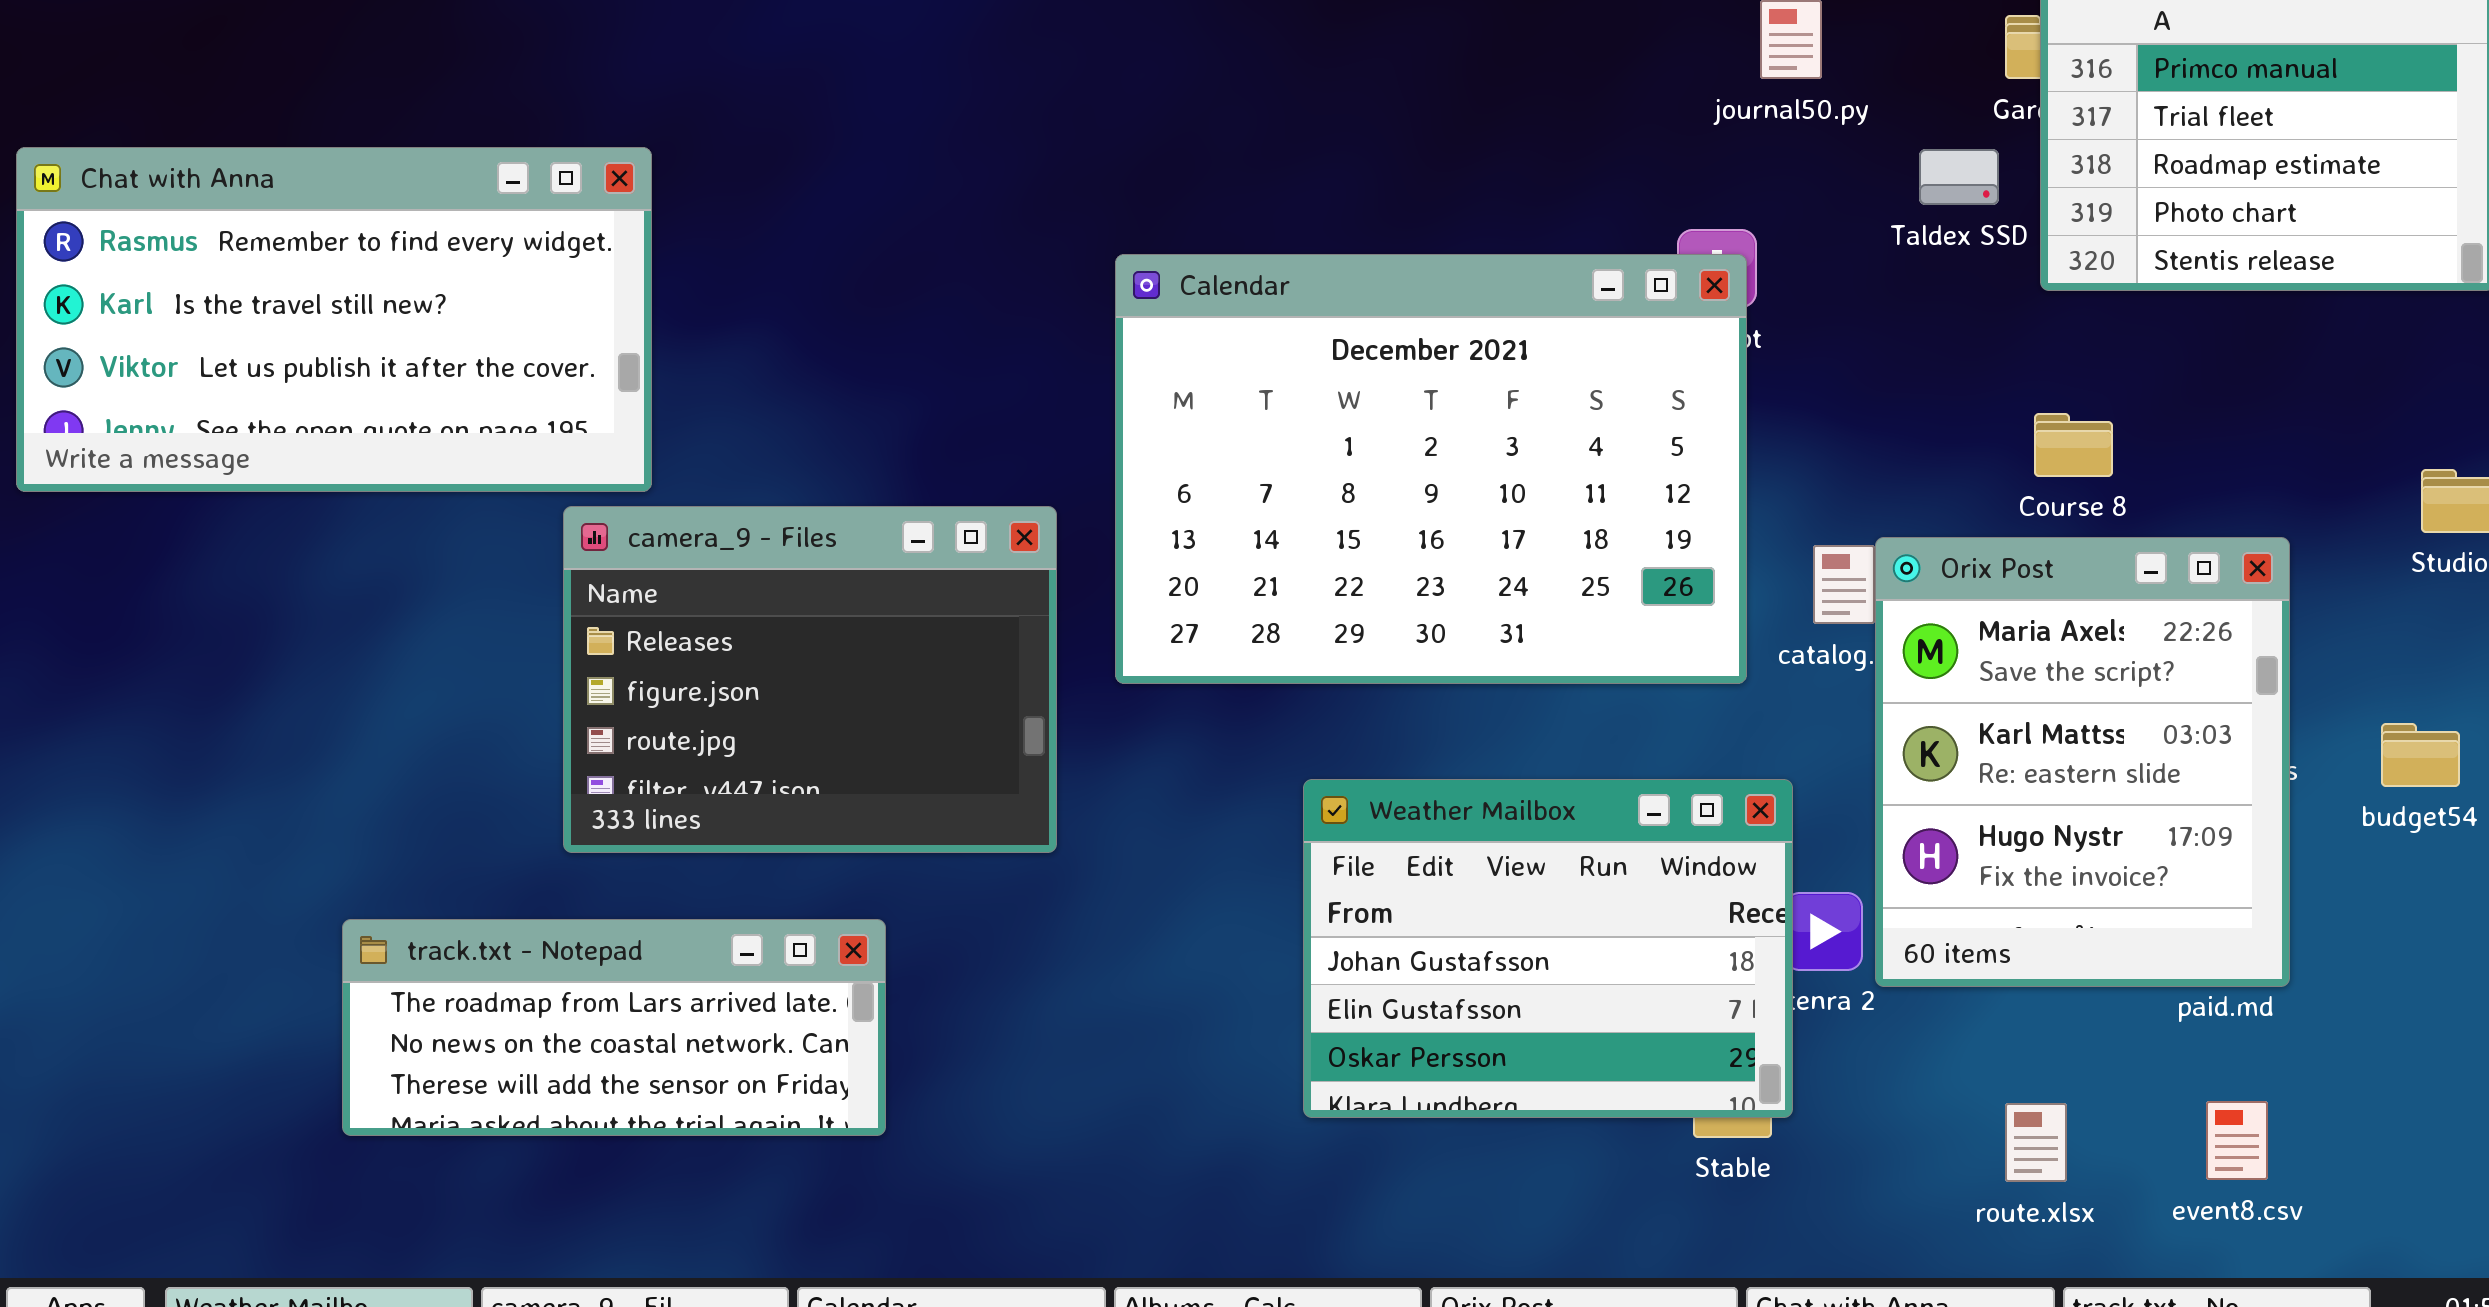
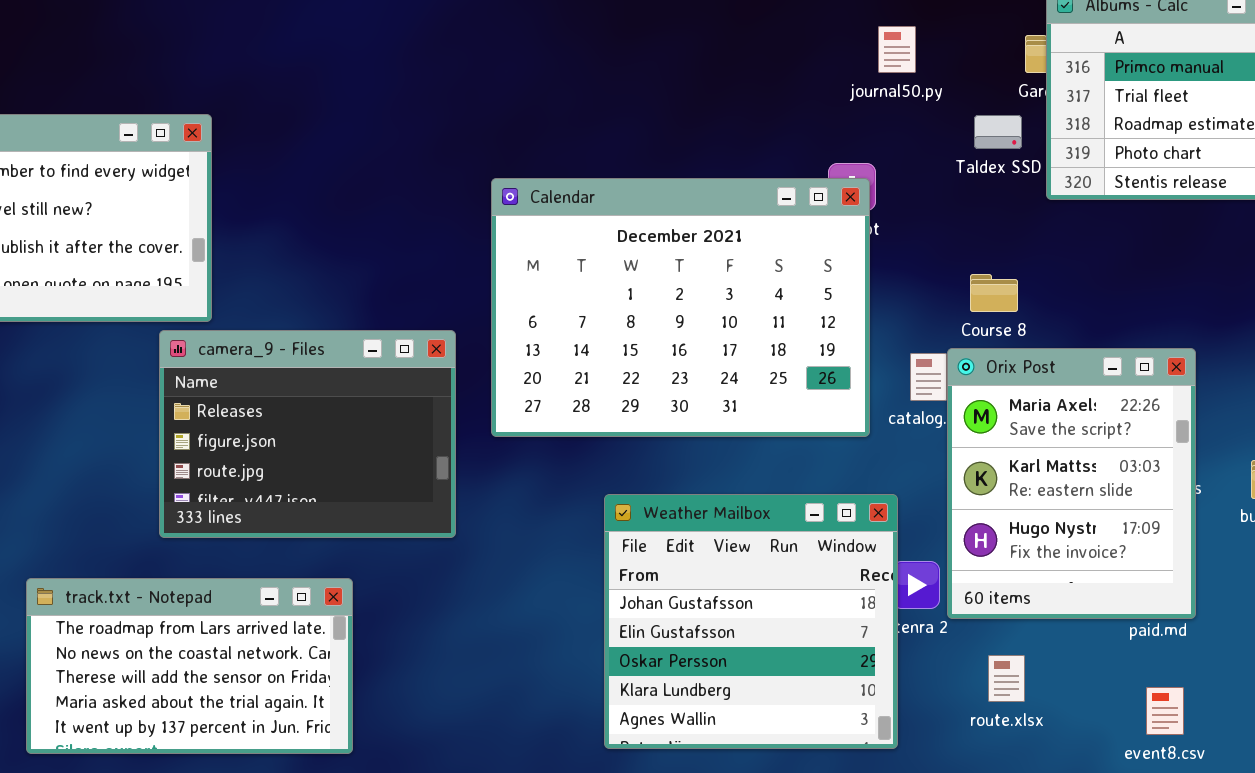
Course 8: [2034,413,2113,477] -> [970,274,1018,312], moved
Weather Mailbox: [1303,779,1793,1118] -> [604,494,898,749], resized
track.txt - Notepad: [342,919,886,1136] -> [26,578,353,754], resized
route.xlsx: [2005,1103,2067,1182] -> [988,655,1025,702], moved

